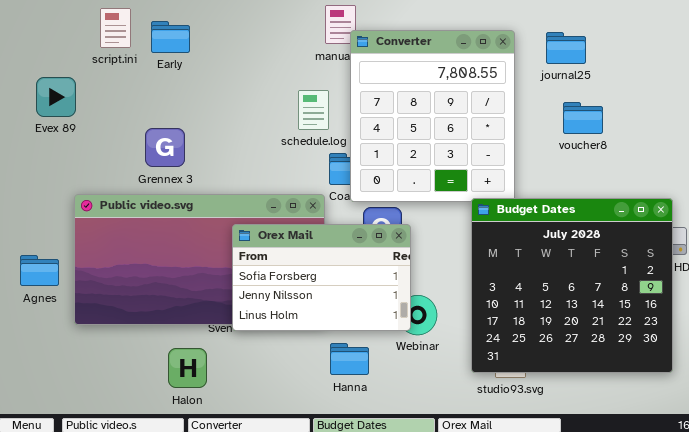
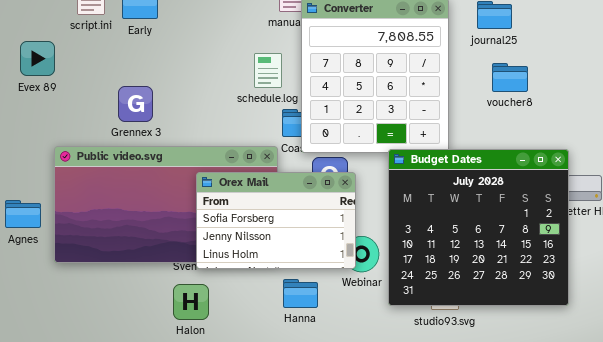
Budget Dates: [471,198,673,373] -> [388,149,569,306], moved
Halon: [168,348,207,388] -> [173,284,209,320], moved

